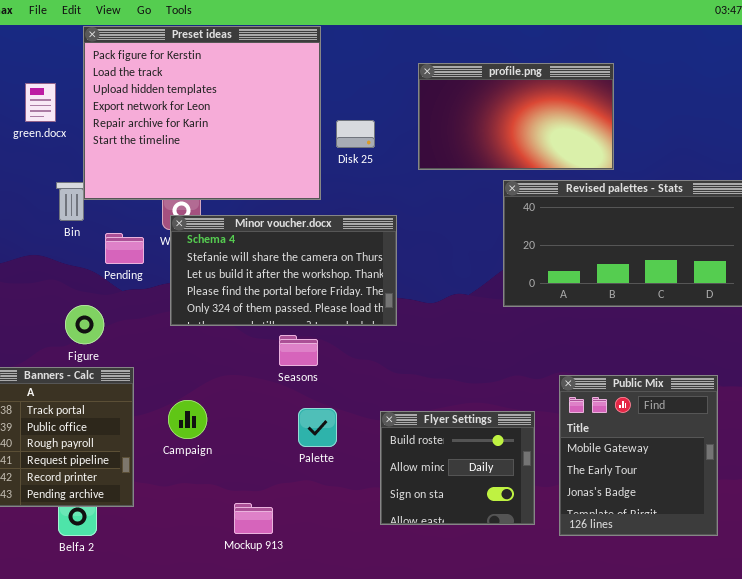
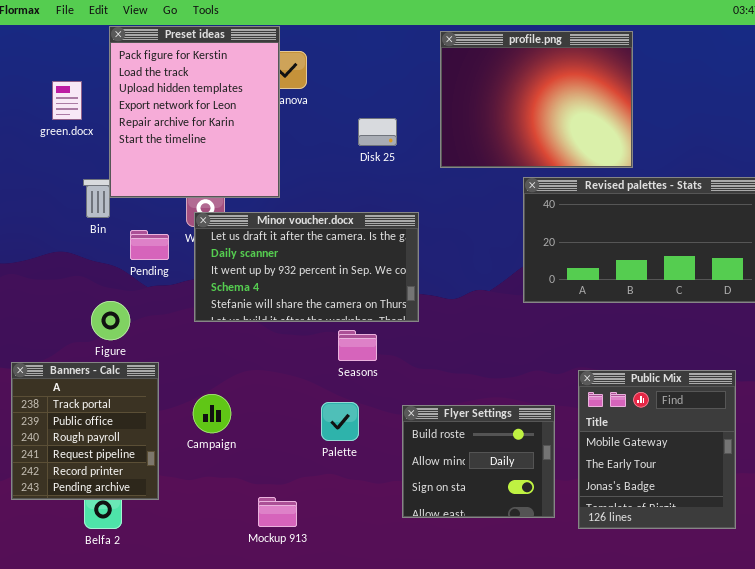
Preset ideas: [83,26,321,200] -> [109,26,280,198], resized
profile.png: [418,63,614,170] -> [440,31,633,168], resized
Minor voucher.docx: [170,215,397,326] -> [194,212,419,322], scrolled up 3 rows
Seasons: [279,335,318,366] -> [338,330,377,361], moved

